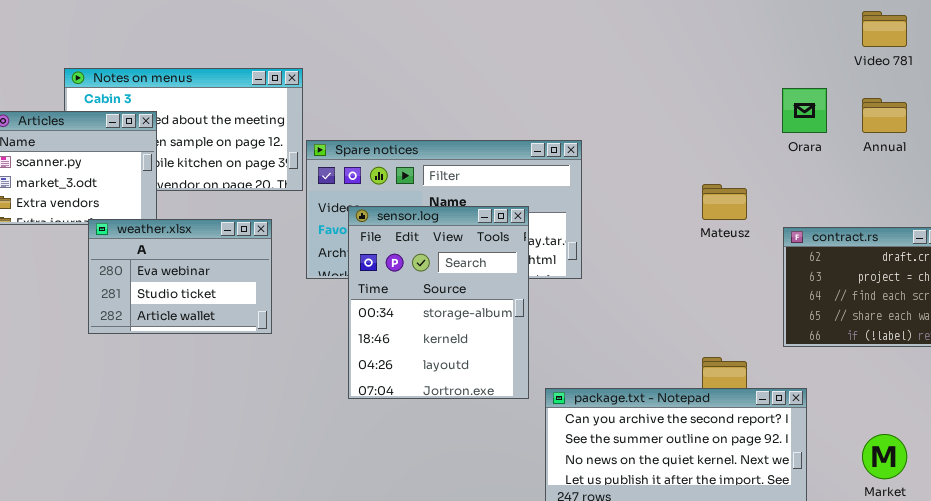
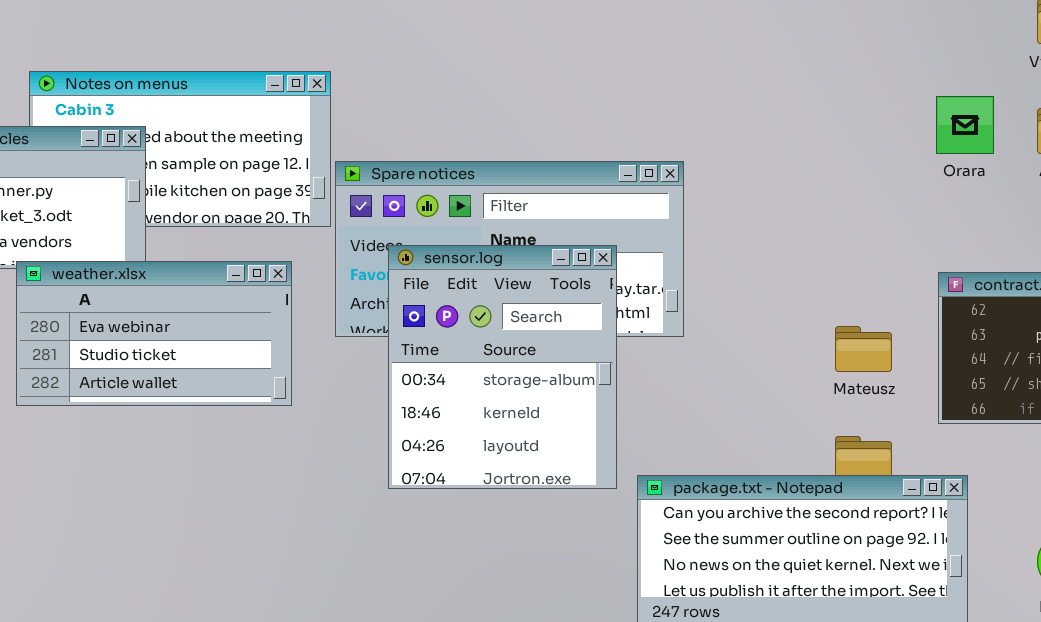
Mateusz: [702,184,747,220] -> [835,326,892,372], moved
weather.xlsx: [88,219,272,334] -> [16,261,292,406], resized

